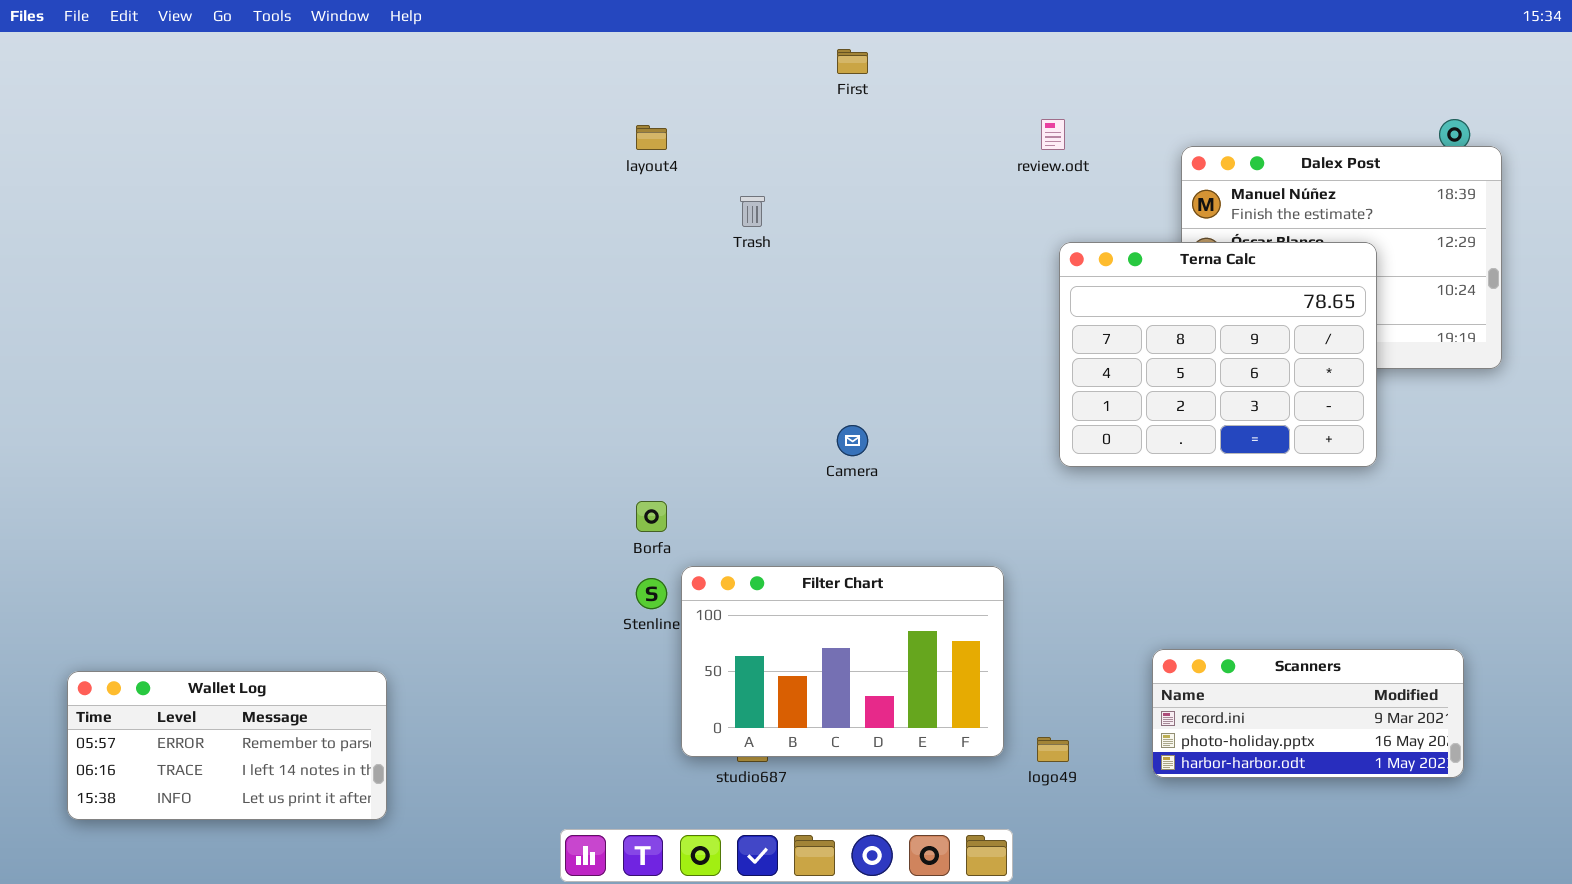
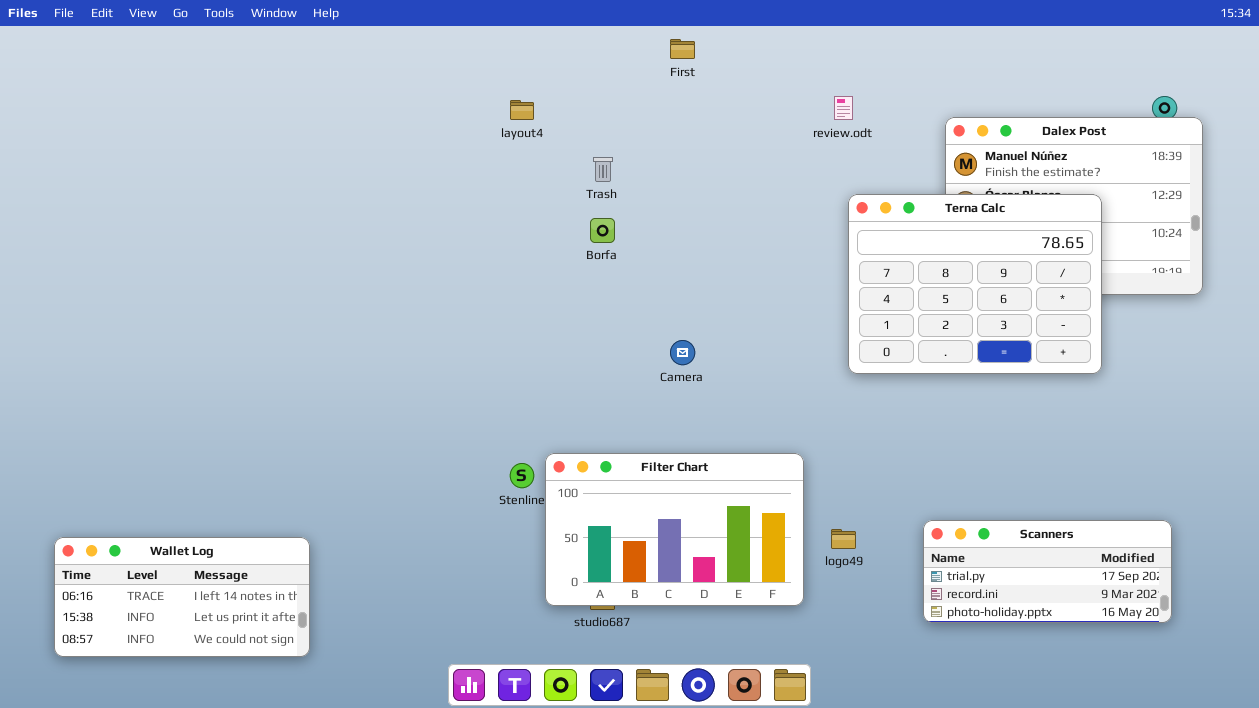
Borfa: [636,501,667,532] -> [590,218,615,243], moved
Scanners: [1152,649,1464,778] -> [923,520,1172,623], scrolled up 1 row
Wallet Log: [67,671,387,820] -> [54,537,310,657], scrolled down 1 row
logo49: [1037,737,1069,762] -> [831,529,856,549], moved

